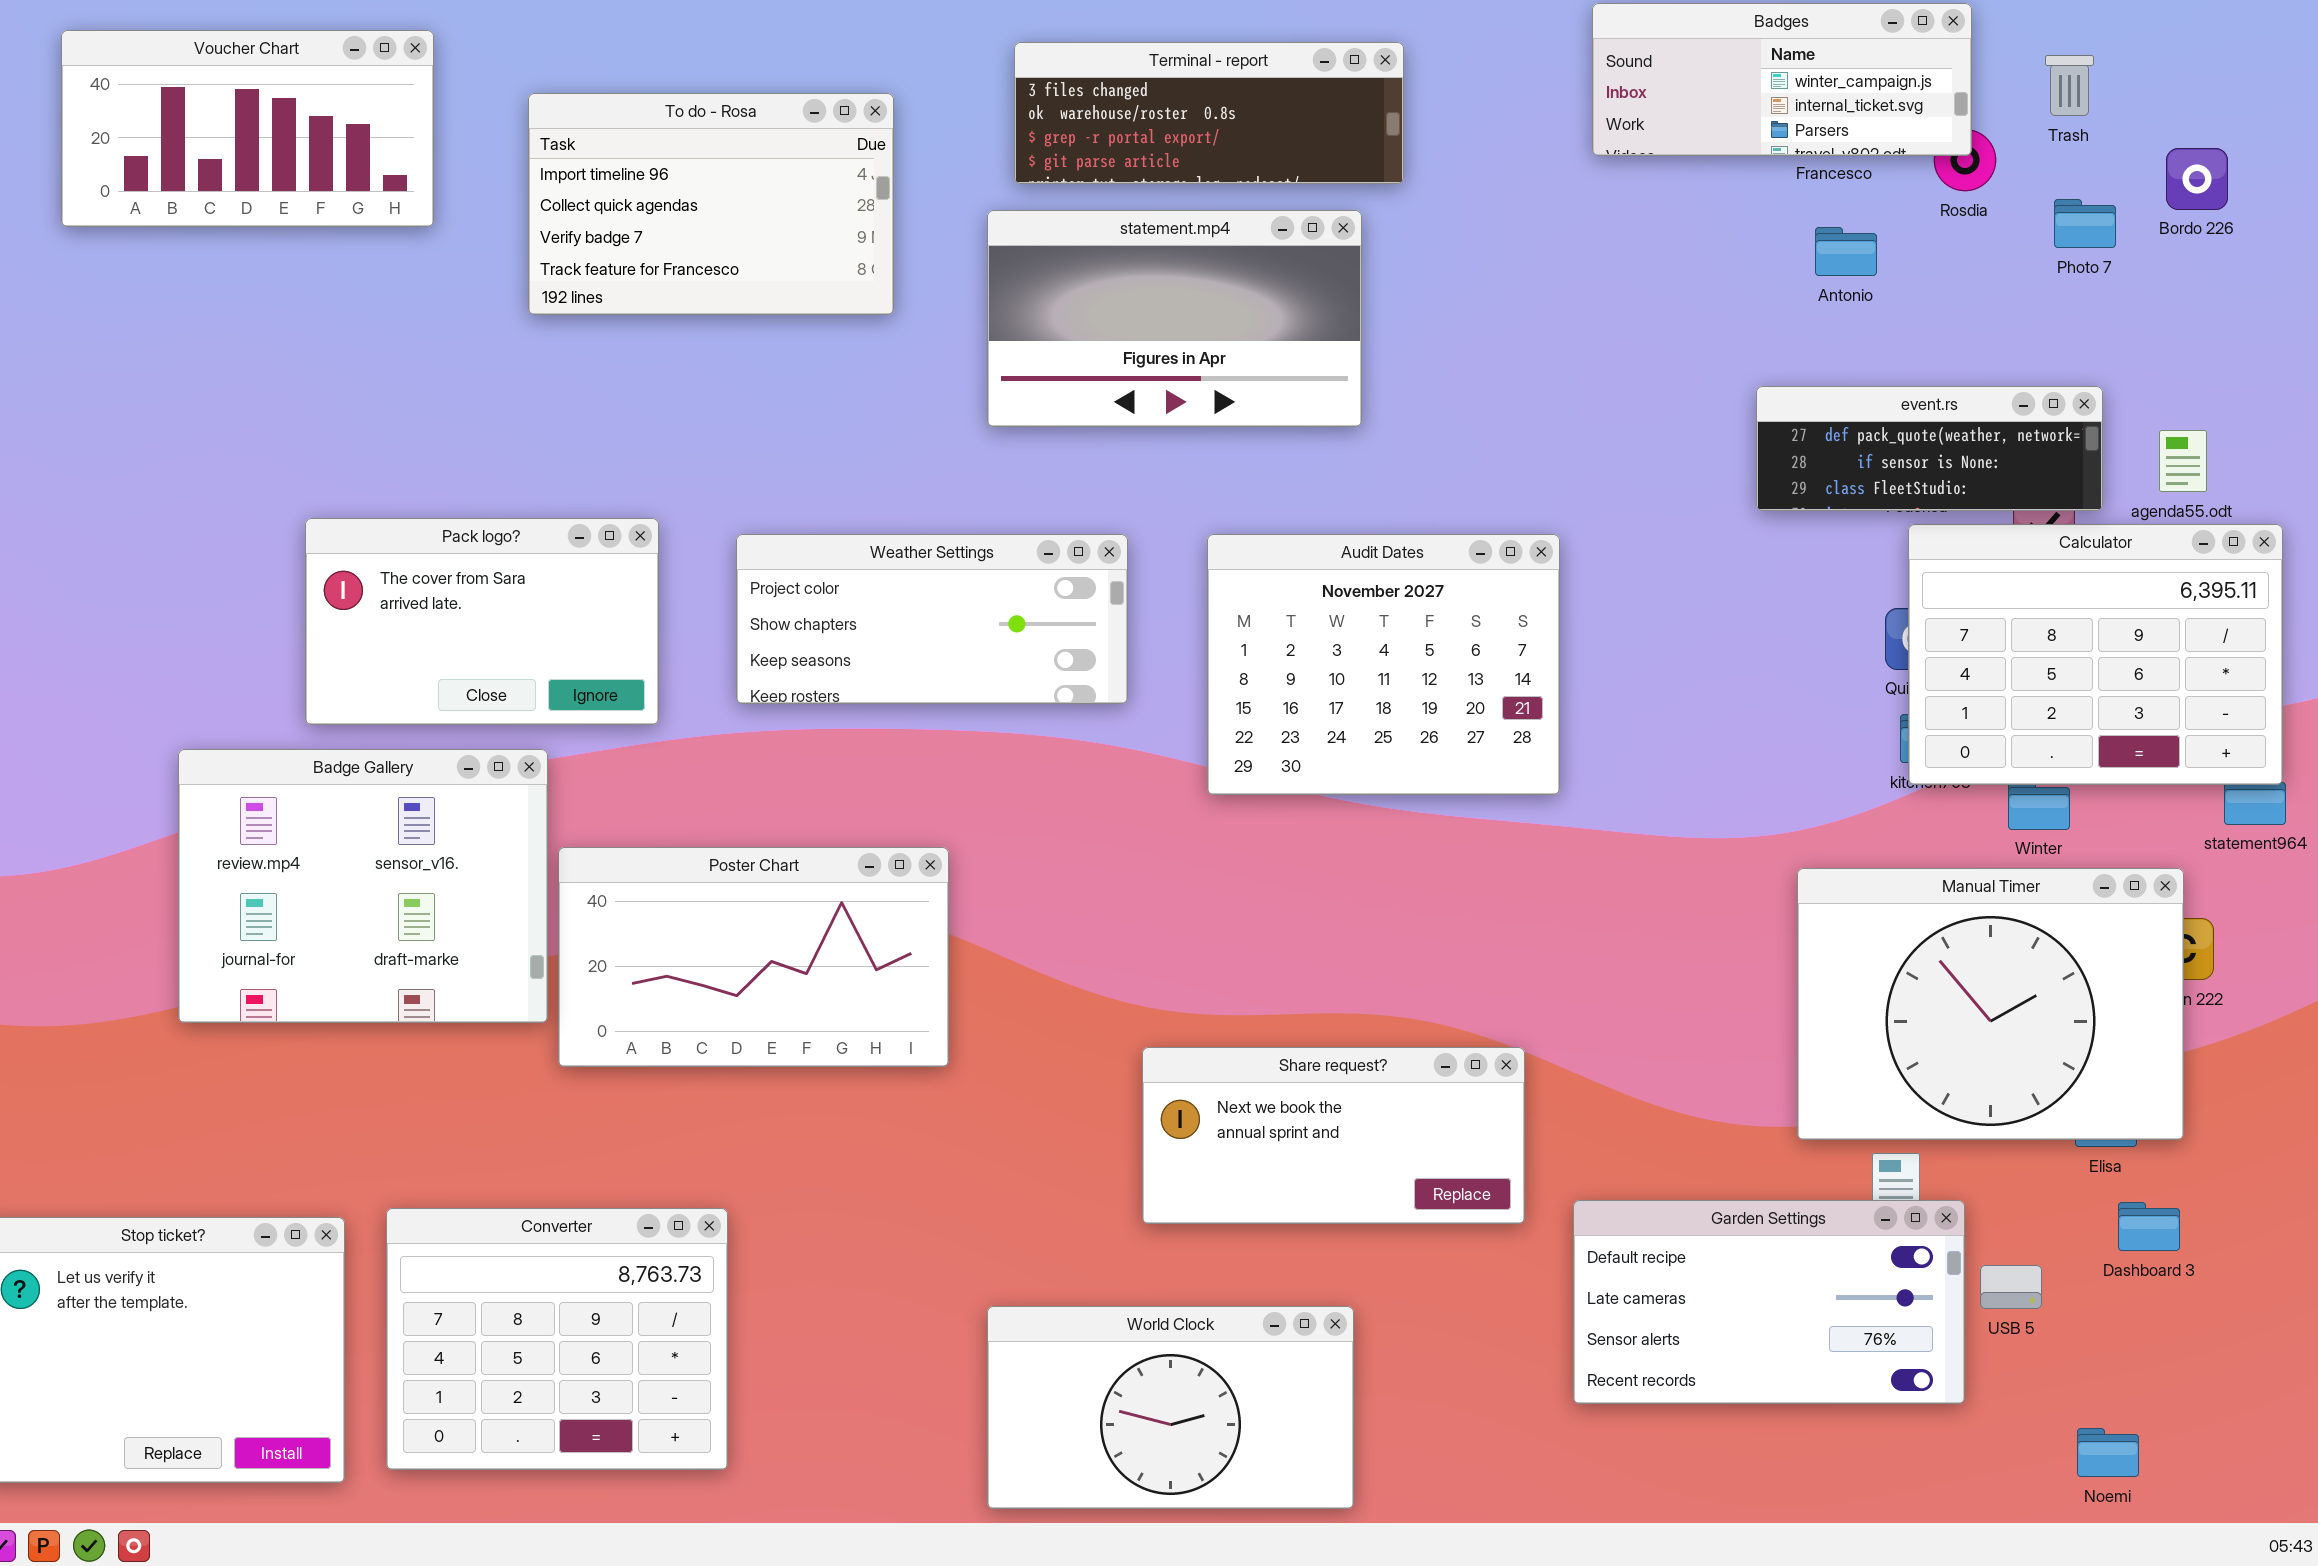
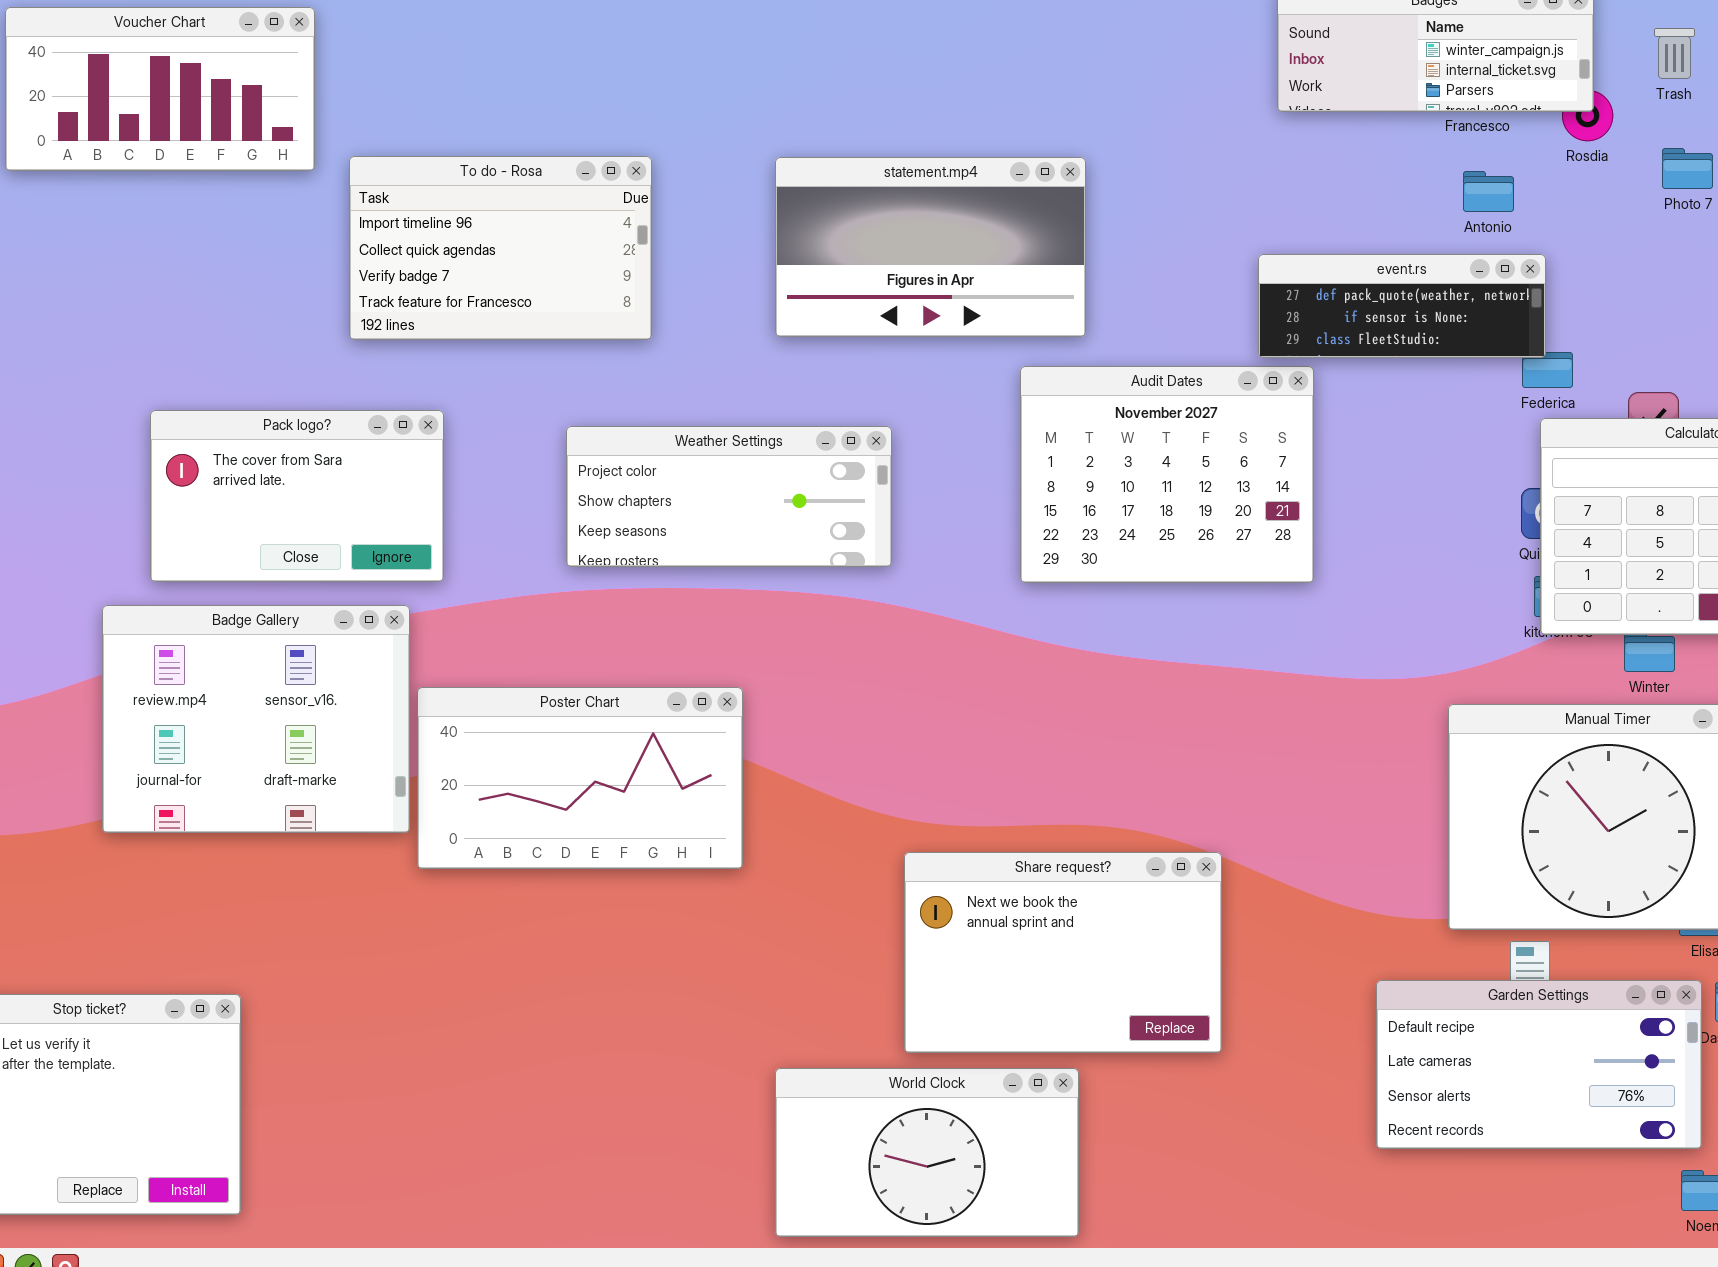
Terminal - report: [1014,42,1404,184] -> none, closed
To do - Rosa: [528,93,894,315] -> [349,156,652,340], moved
event.rs: [1756,386,2103,511] -> [1258,254,1546,358], moved
Pack logo?: [305,518,659,725] -> [150,410,444,582], moved
Audit Dates: [1207,534,1560,795] -> [1020,366,1314,583], moved
Share request?: [1142,1047,1525,1224] -> [904,852,1222,1053], resized
Garden Settings: [1573,1200,1965,1404] -> [1376,980,1702,1149], moved
Converter: [386,1208,728,1470] -> none, closed

